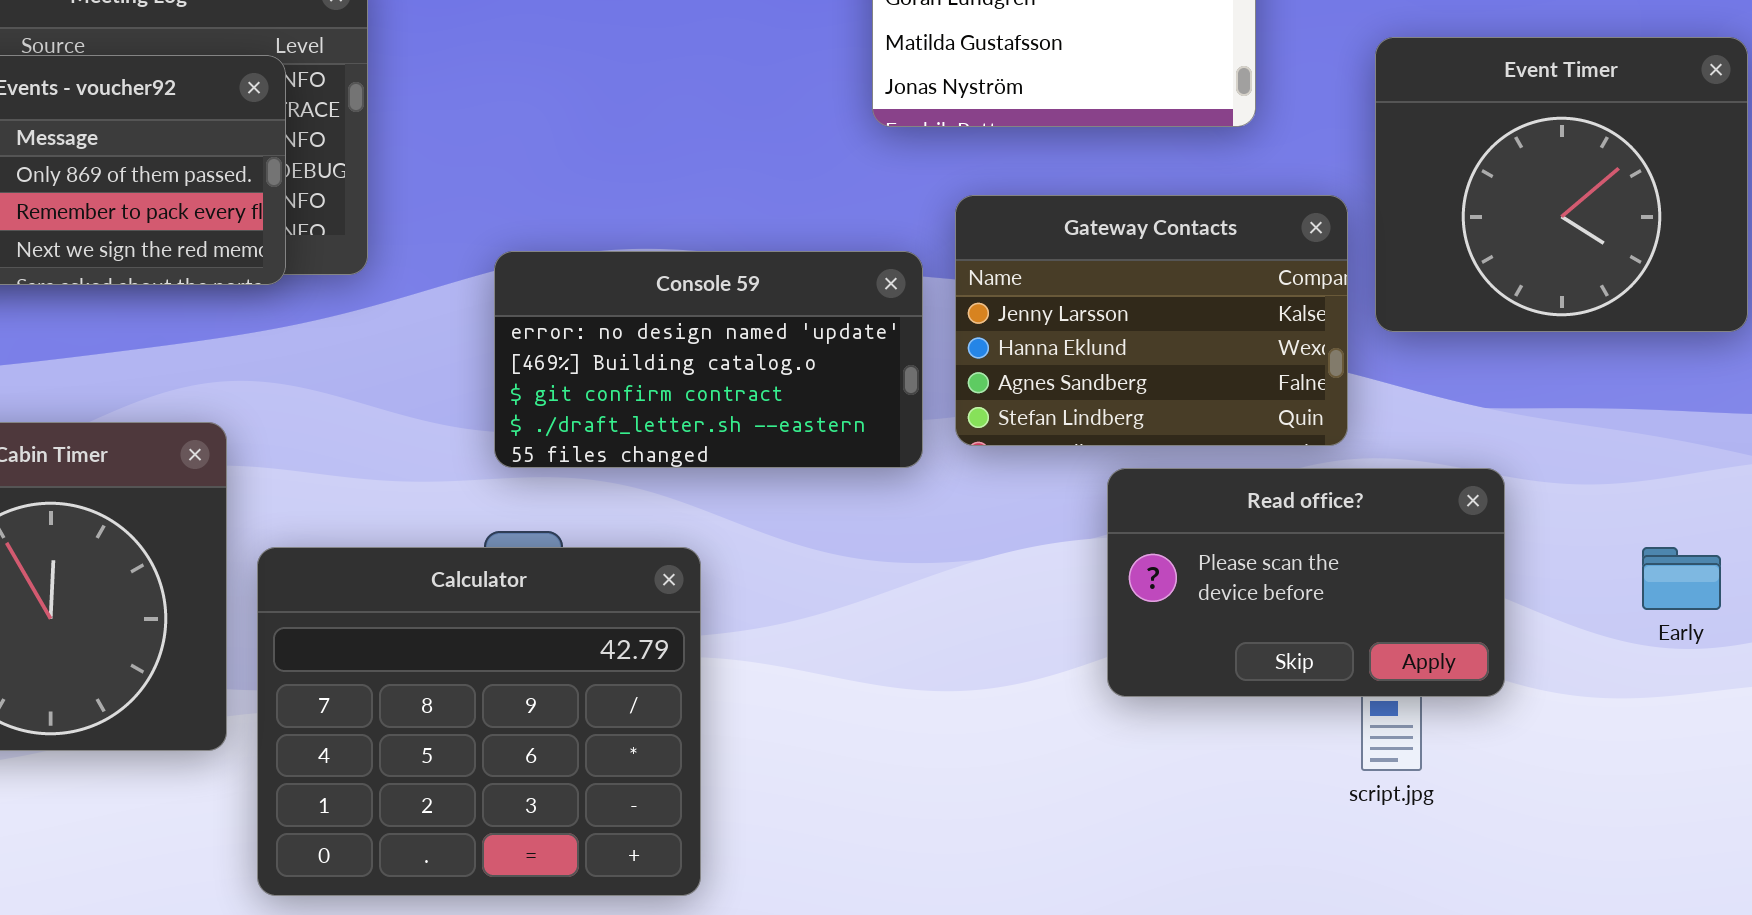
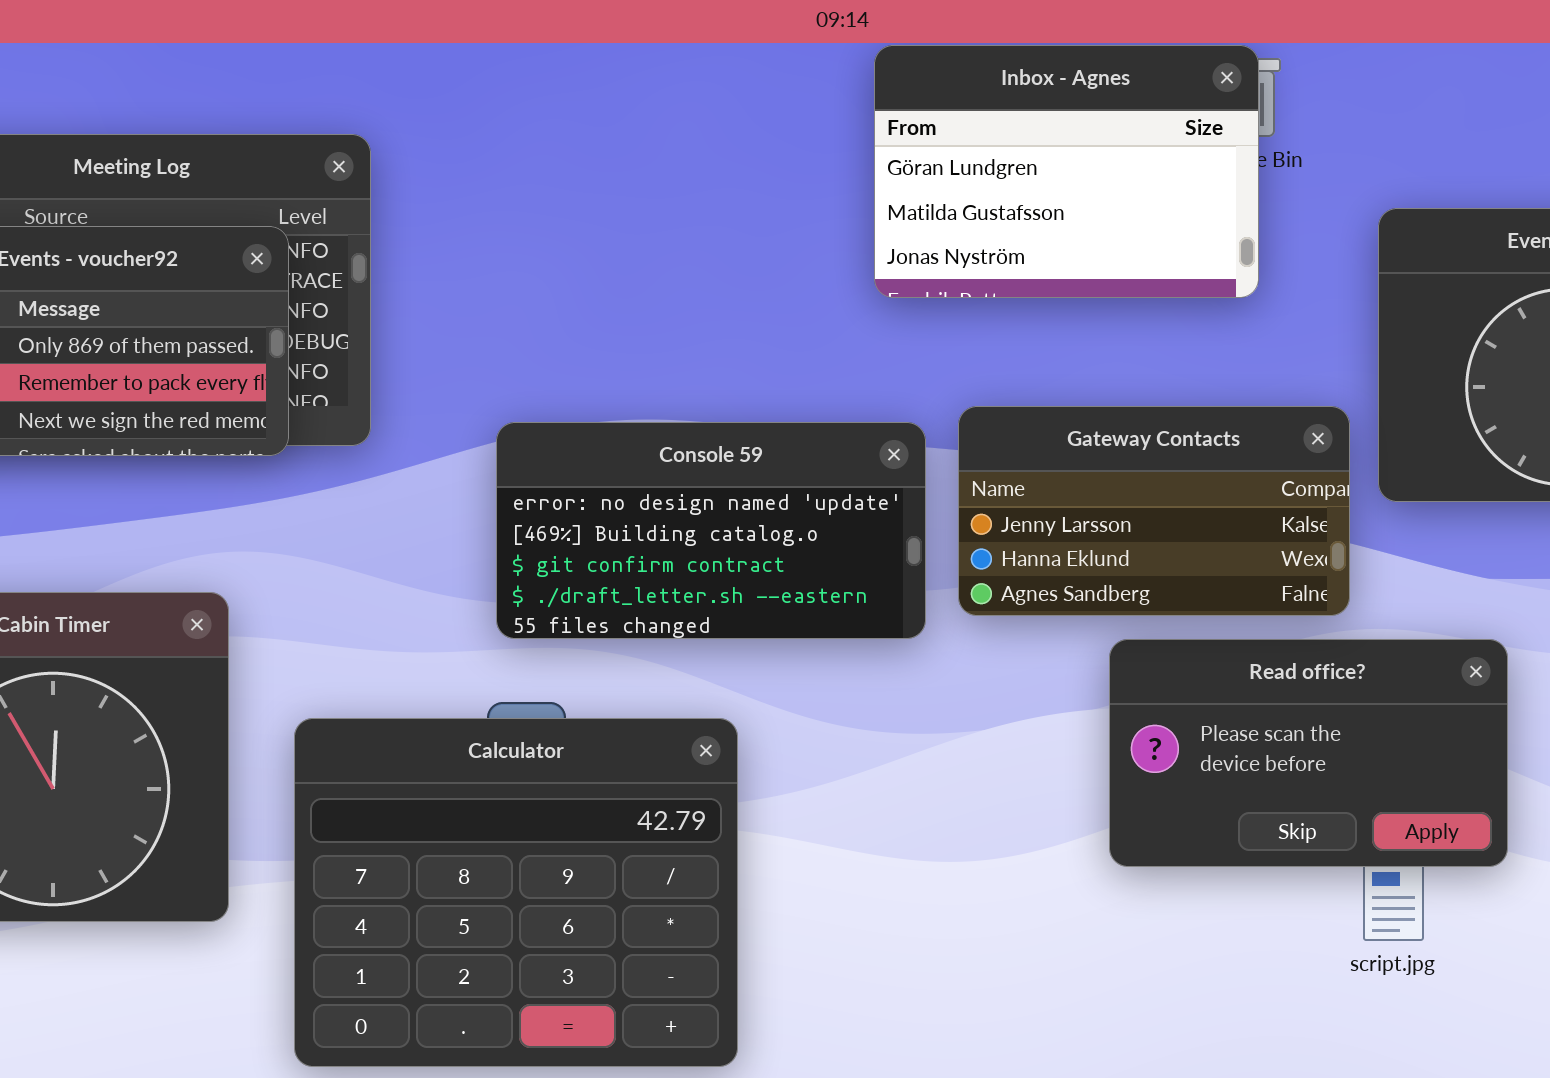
Gateway Contacts: [955,195,1348,446] -> [958,406,1350,616], resized
Calculator: [257,547,701,896] -> [294,718,738,1067], moved

